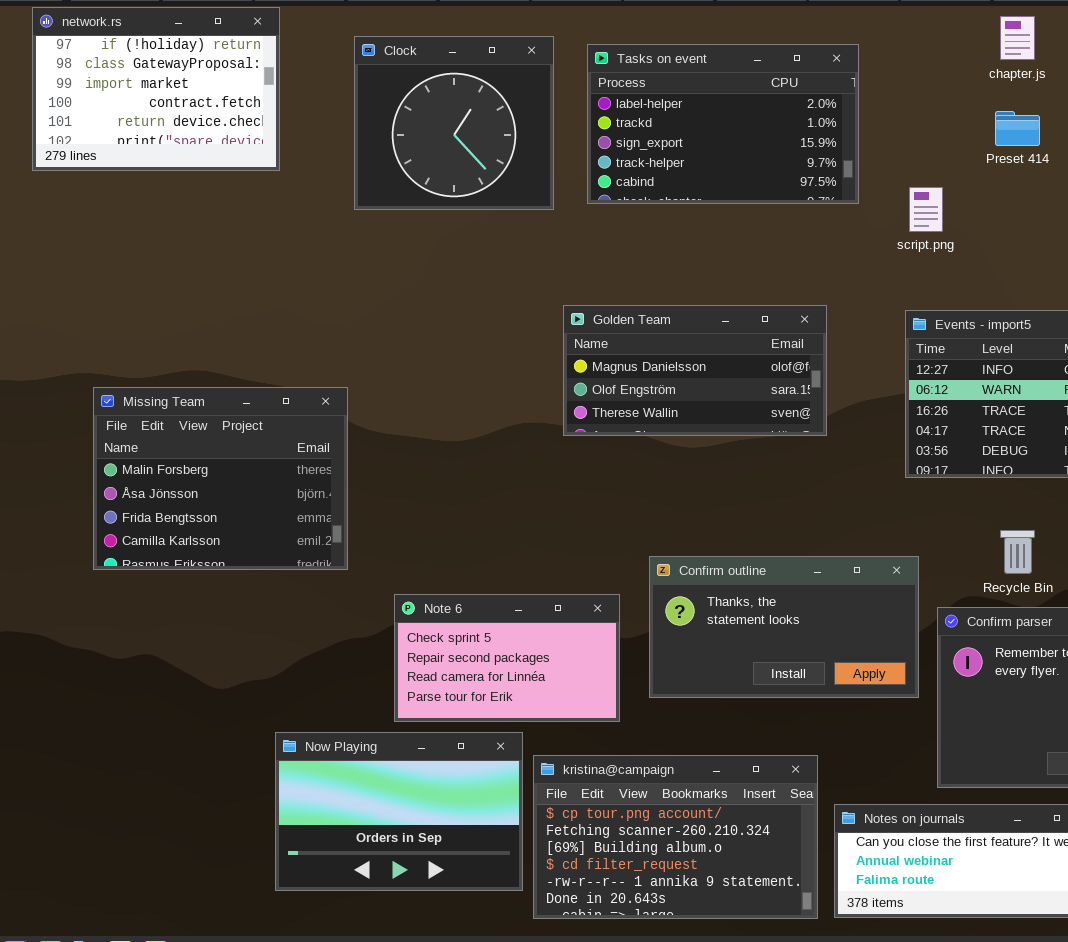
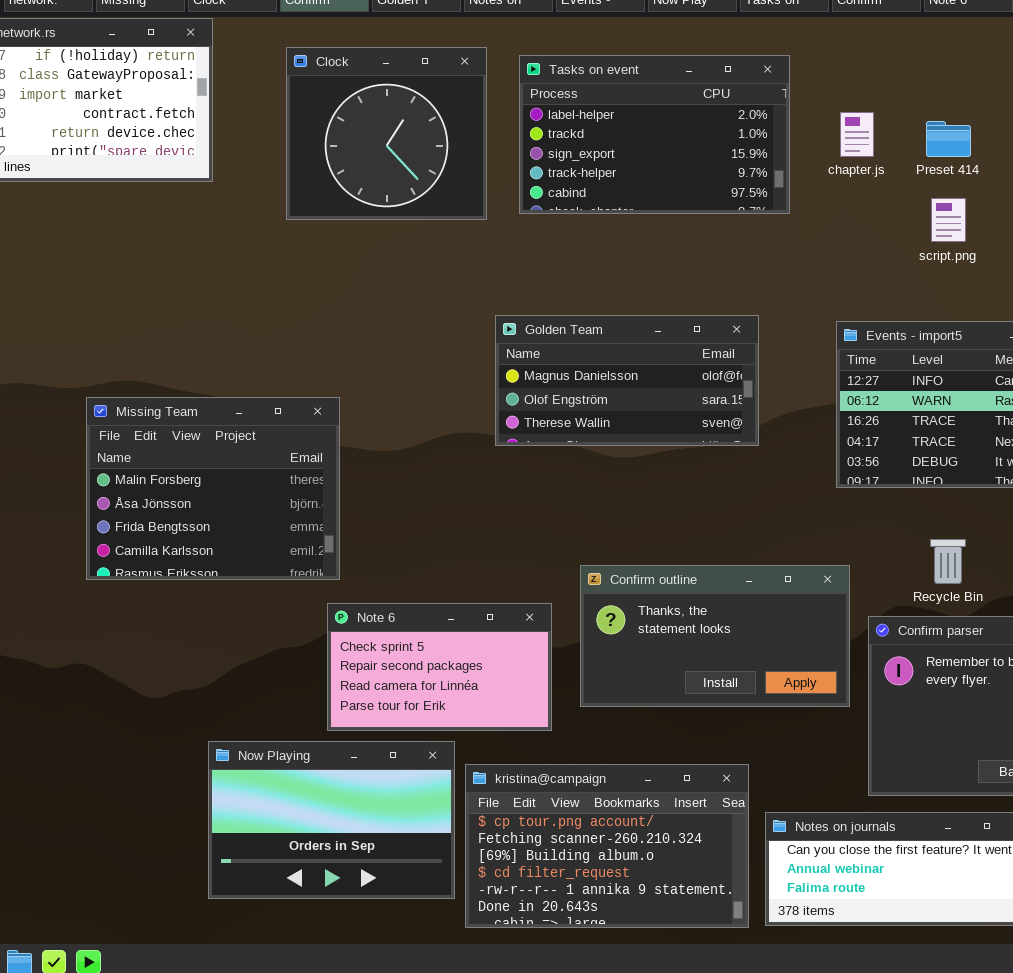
chapter.js: [1000,16,1035,60] -> [840,112,874,157], moved
script.png: [909,187,943,232] -> [931,198,966,242], moved
Missing Team: [93,387,348,570] -> [86,397,340,580], moved

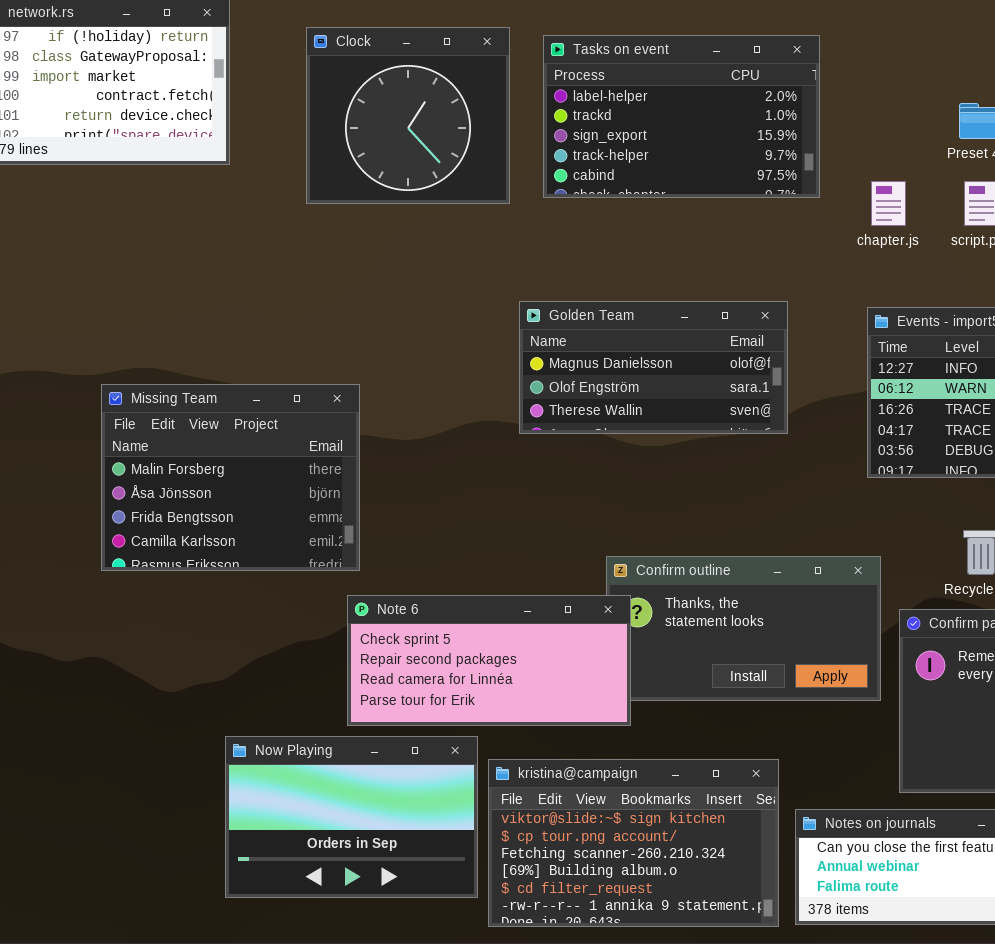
chapter.js: [840,112,874,157] -> [871,181,906,226], moved
Note 6: [327,603,552,731] -> [347,595,631,726], resized
kristina@campaign: [465,764,749,928] -> [488,759,779,927], scrolled up 1 row

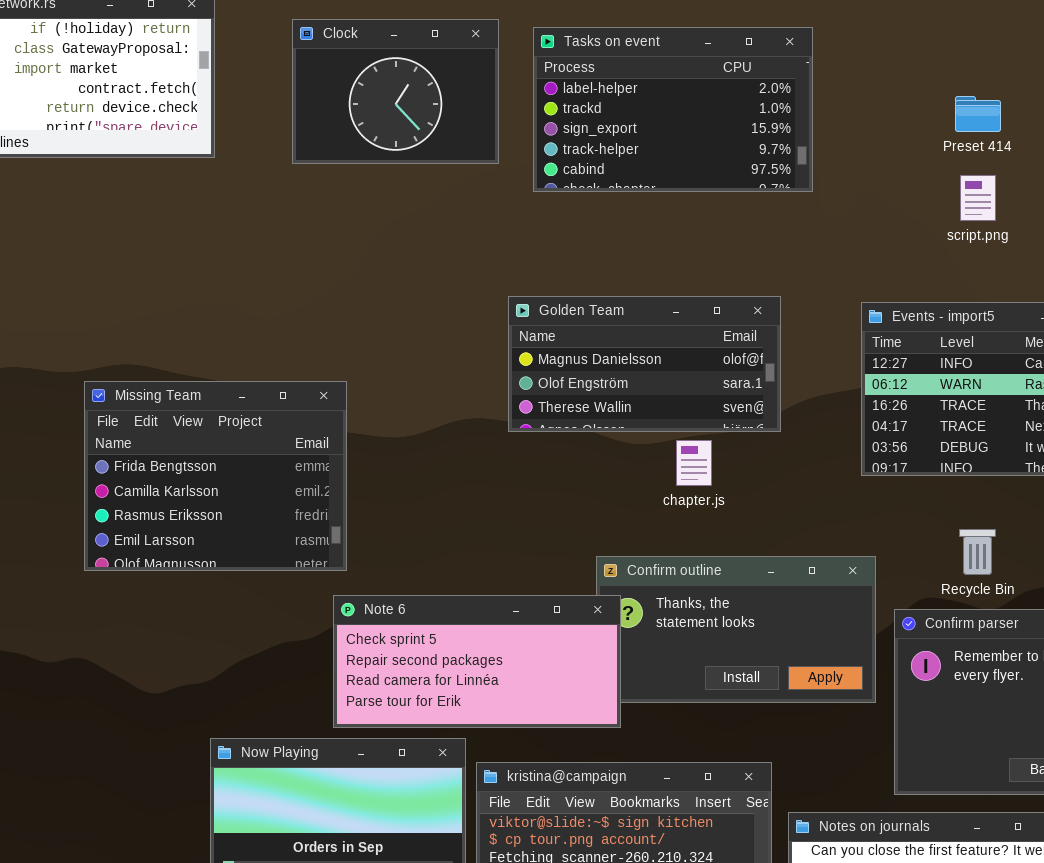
Clock: [306,27,510,204] -> [292,19,499,164], resized
chapter.js: [871,181,906,226] -> [676,440,712,486], moved
Missing Team: [101,384,360,571] -> [84,381,347,571], scrolled down 2 rows

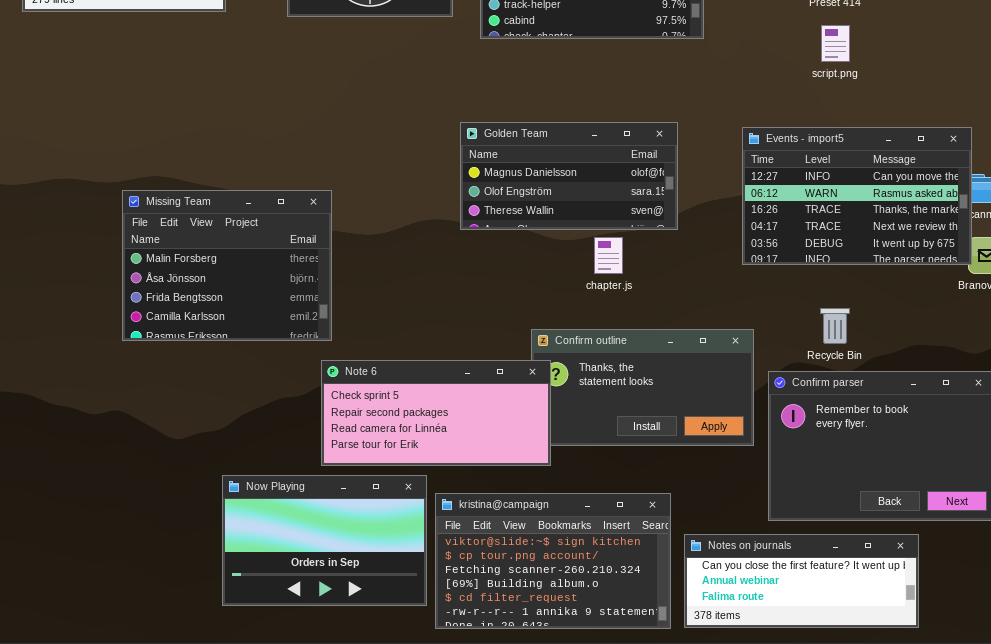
Missing Team: [84,381,347,571] -> [122,190,332,341], scrolled up 2 rows

